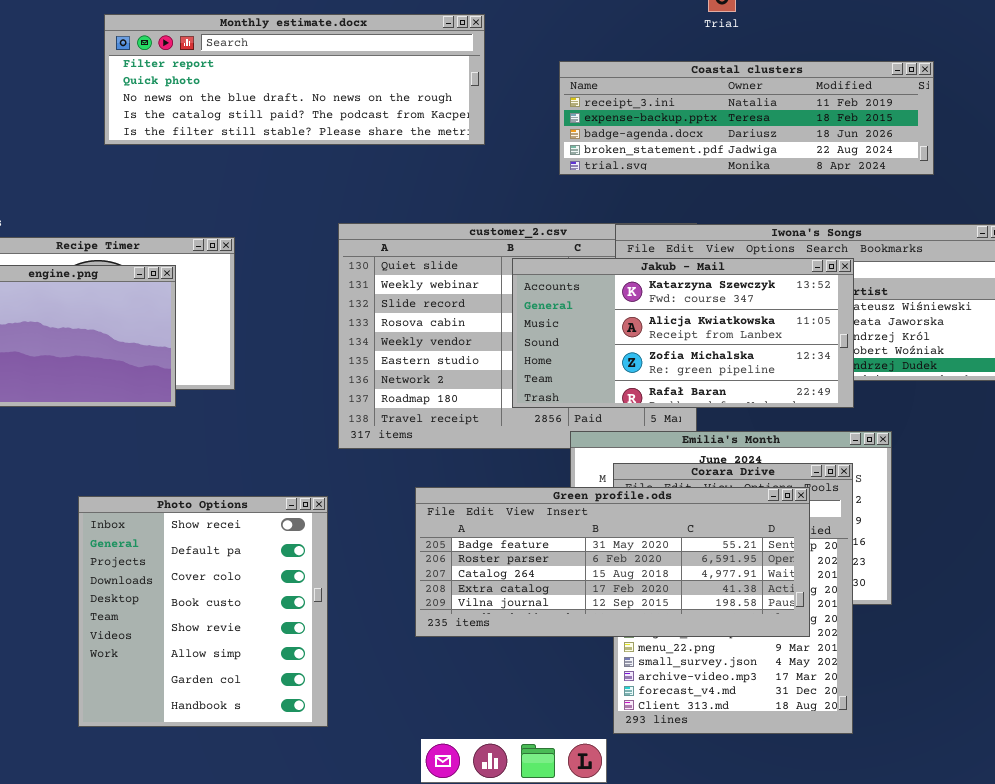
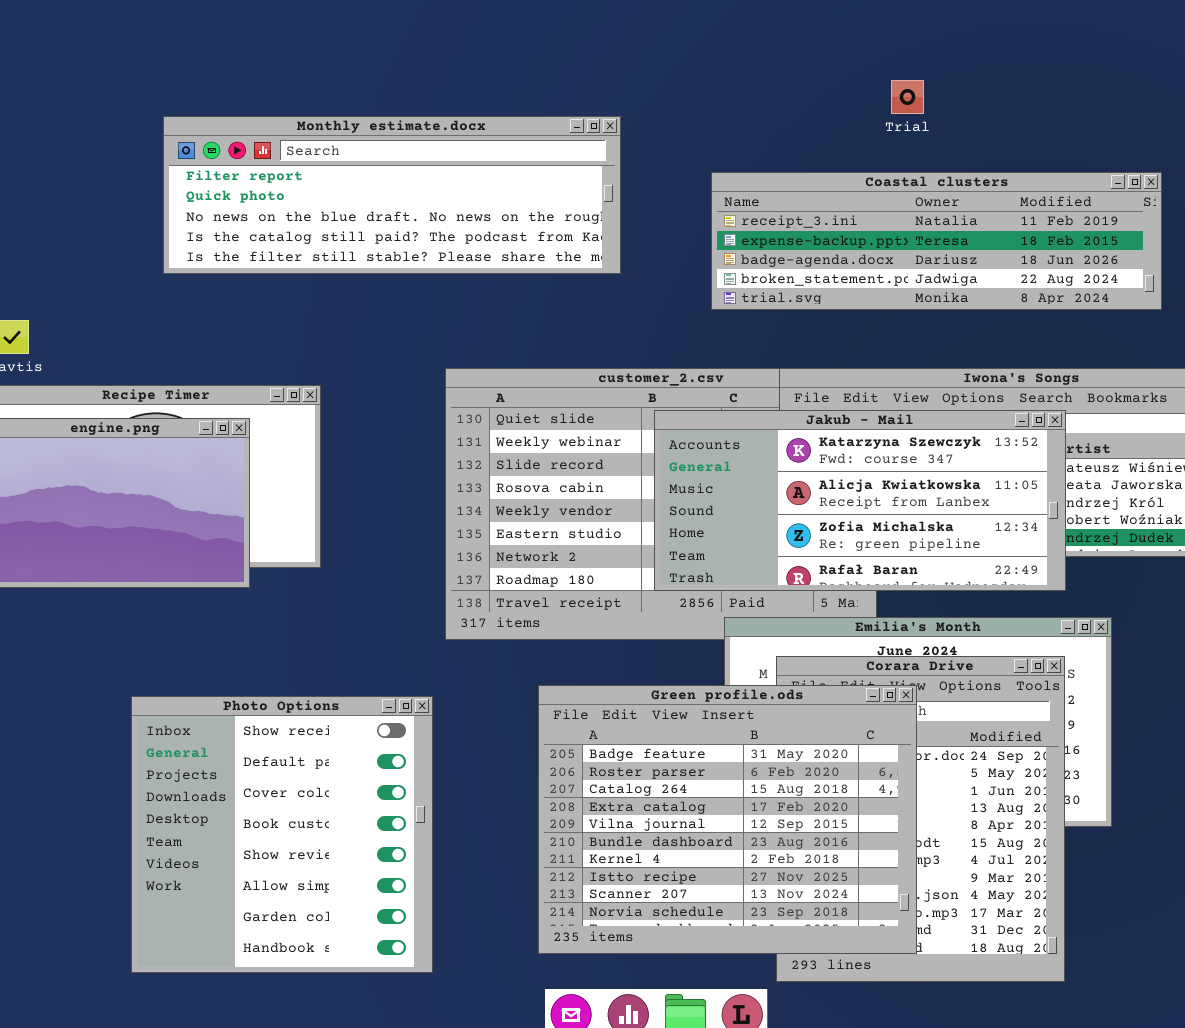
Green profile.ods: [415,487,810,637] -> [538,685,917,954], resized

